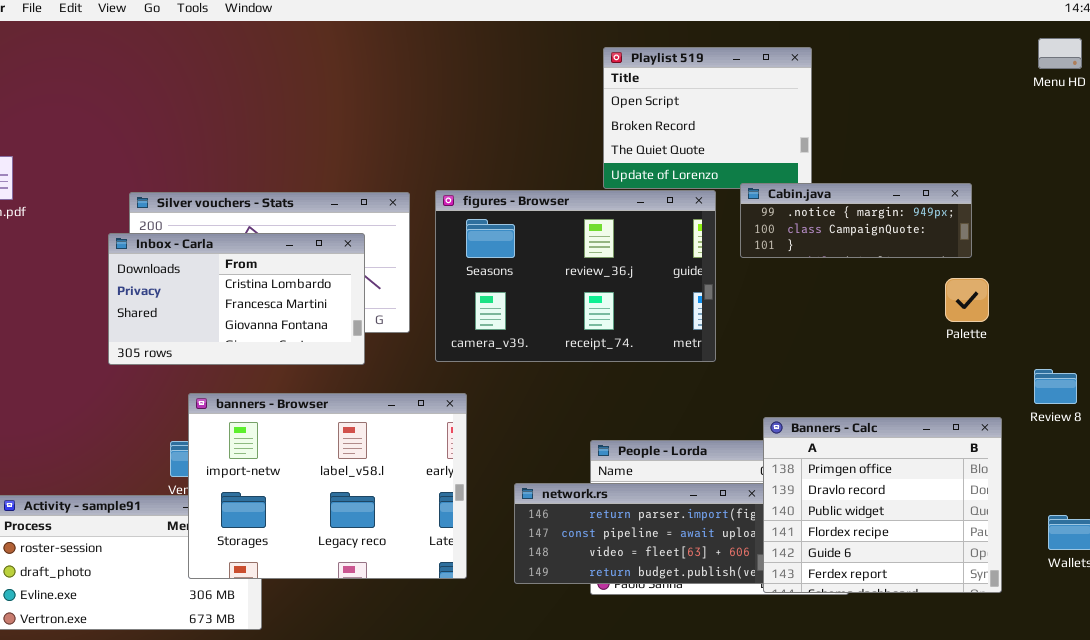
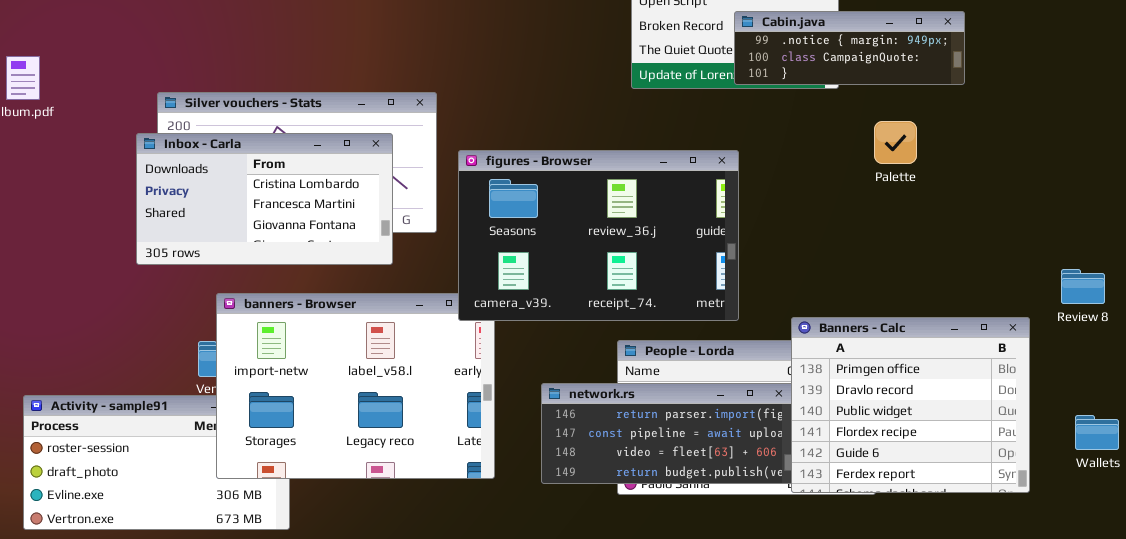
Cabin.java: [740,183,972,258] -> [734,11,965,85], moved
figures - Browser: [435,190,716,362] -> [458,150,739,321], moved
Palette: [945,278,989,322] -> [874,121,917,164], moved

